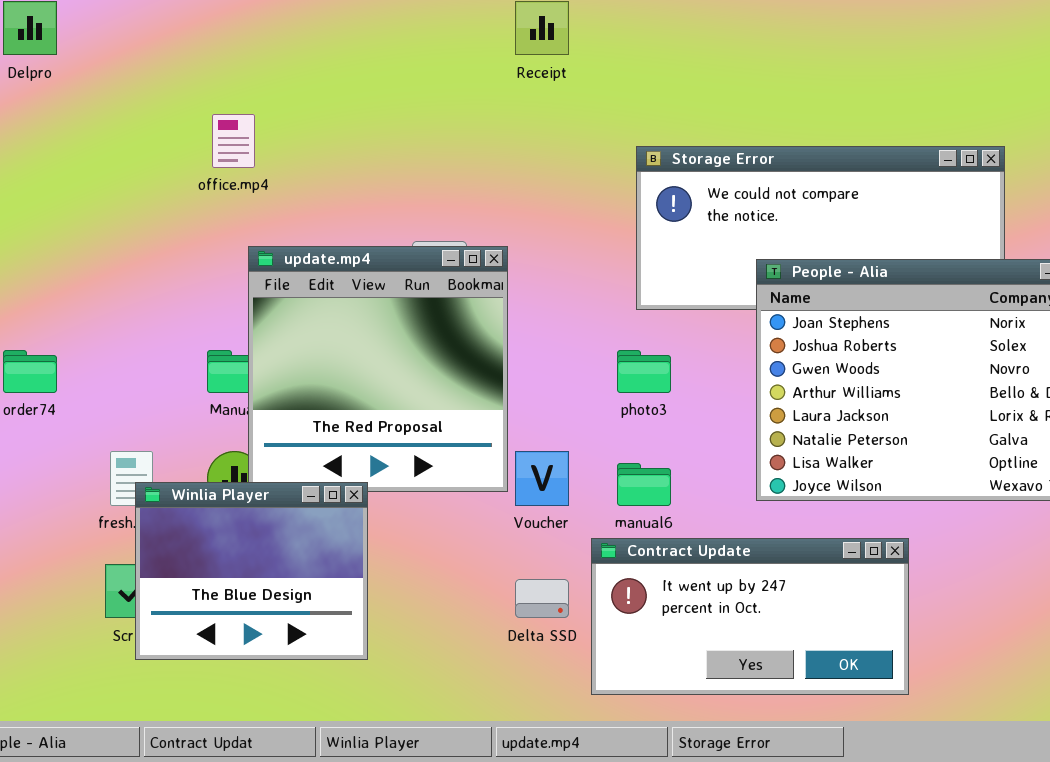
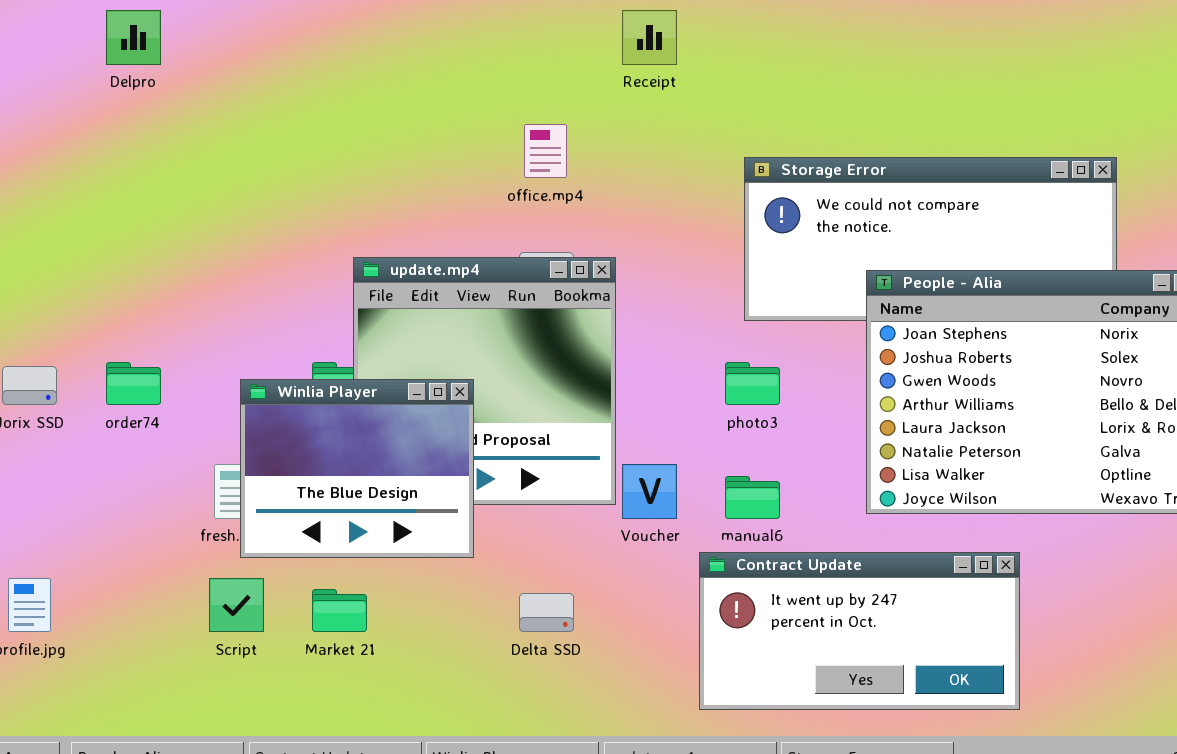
office.mp4: [212,114,255,168] -> [524,124,567,178], moved
Winlia Player: [135,482,368,660] -> [240,379,474,558], moved
Delta SSD: [515,579,569,618] -> [519,593,574,632], moved

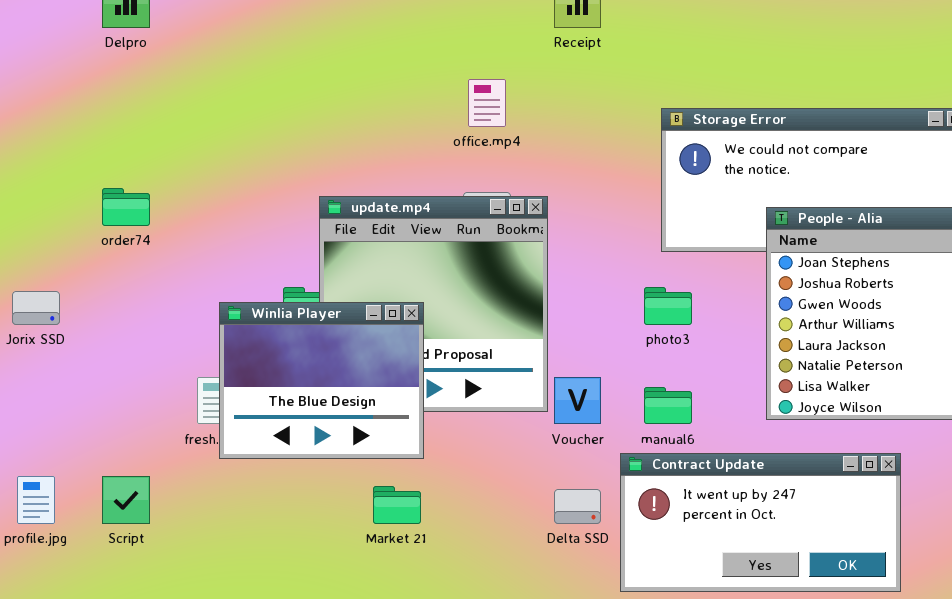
order74: [106,362,161,405] -> [102,188,150,226], moved
Script: [209,578,264,632] -> [102,476,150,524], moved
Market 21: [312,589,367,632] -> [373,486,421,524], moved
Delta SSD: [519,593,574,632] -> [554,489,601,524], moved

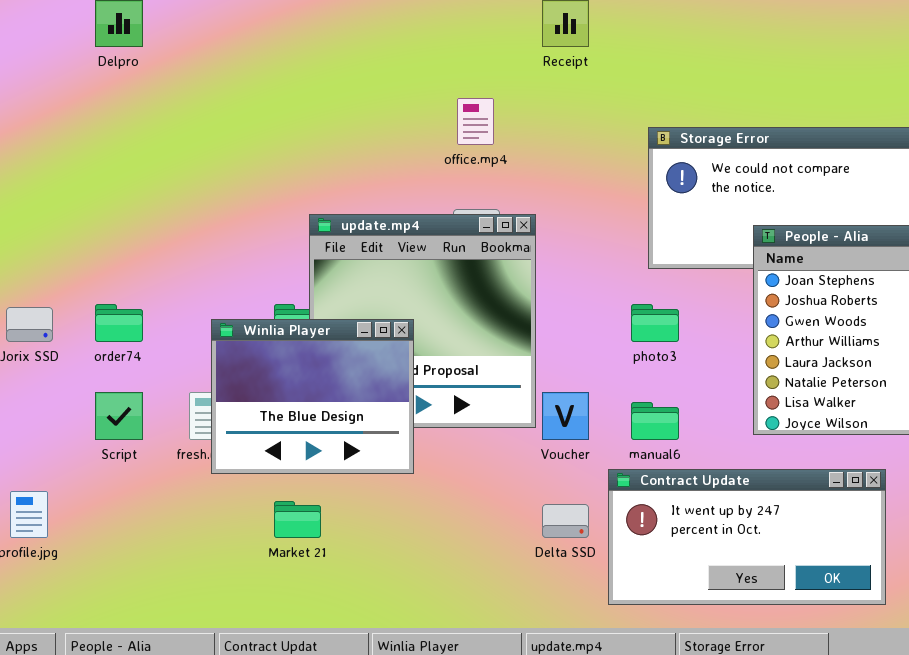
order74: [102,188,150,226] -> [95,304,143,342], moved
Script: [102,476,150,524] -> [95,392,143,440], moved
Market 21: [373,486,421,524] -> [274,501,321,538], moved

